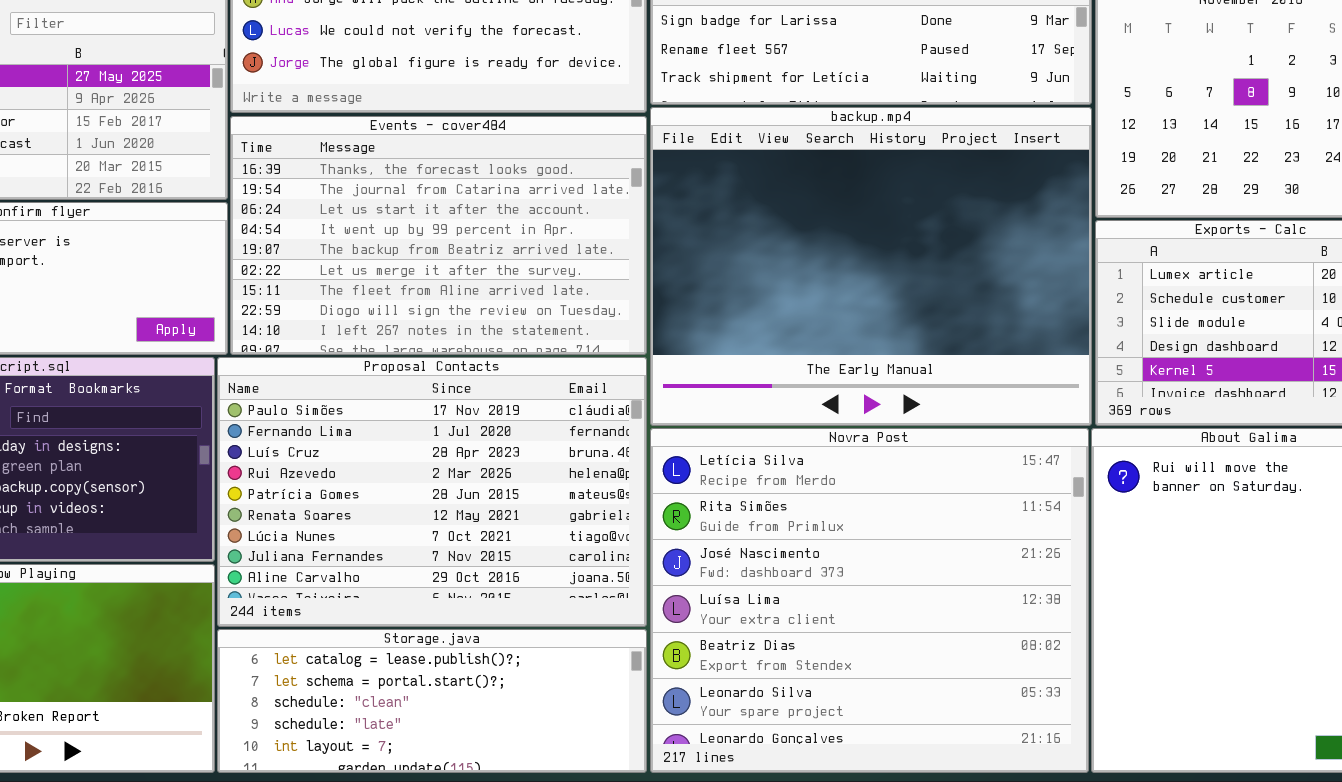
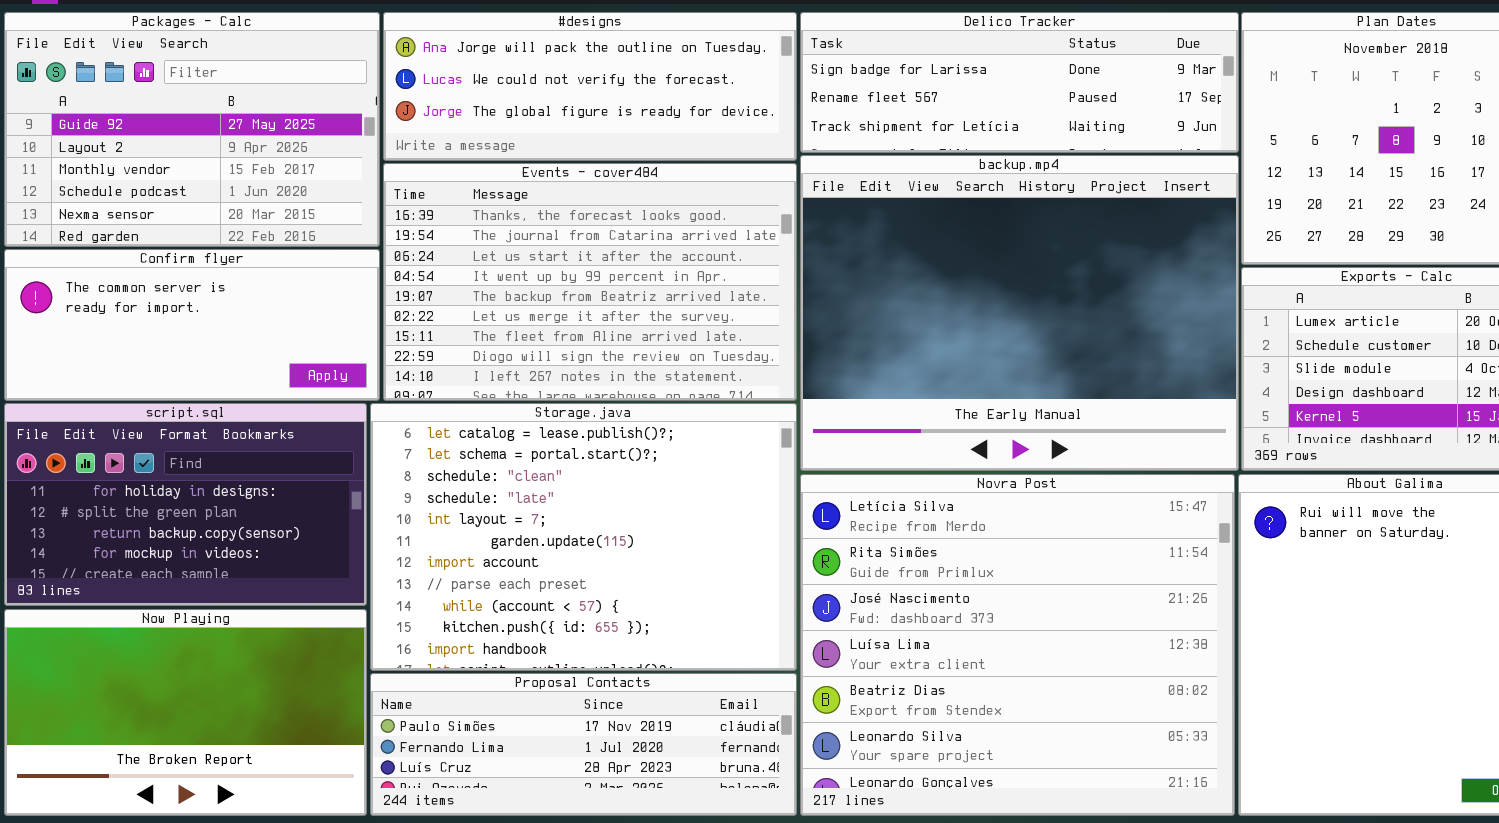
Proposal Contacts: [217,357,647,627] -> [370,673,797,816], moved, resized
Storage.java: [217,629,647,773] -> [370,403,797,671], moved, resized

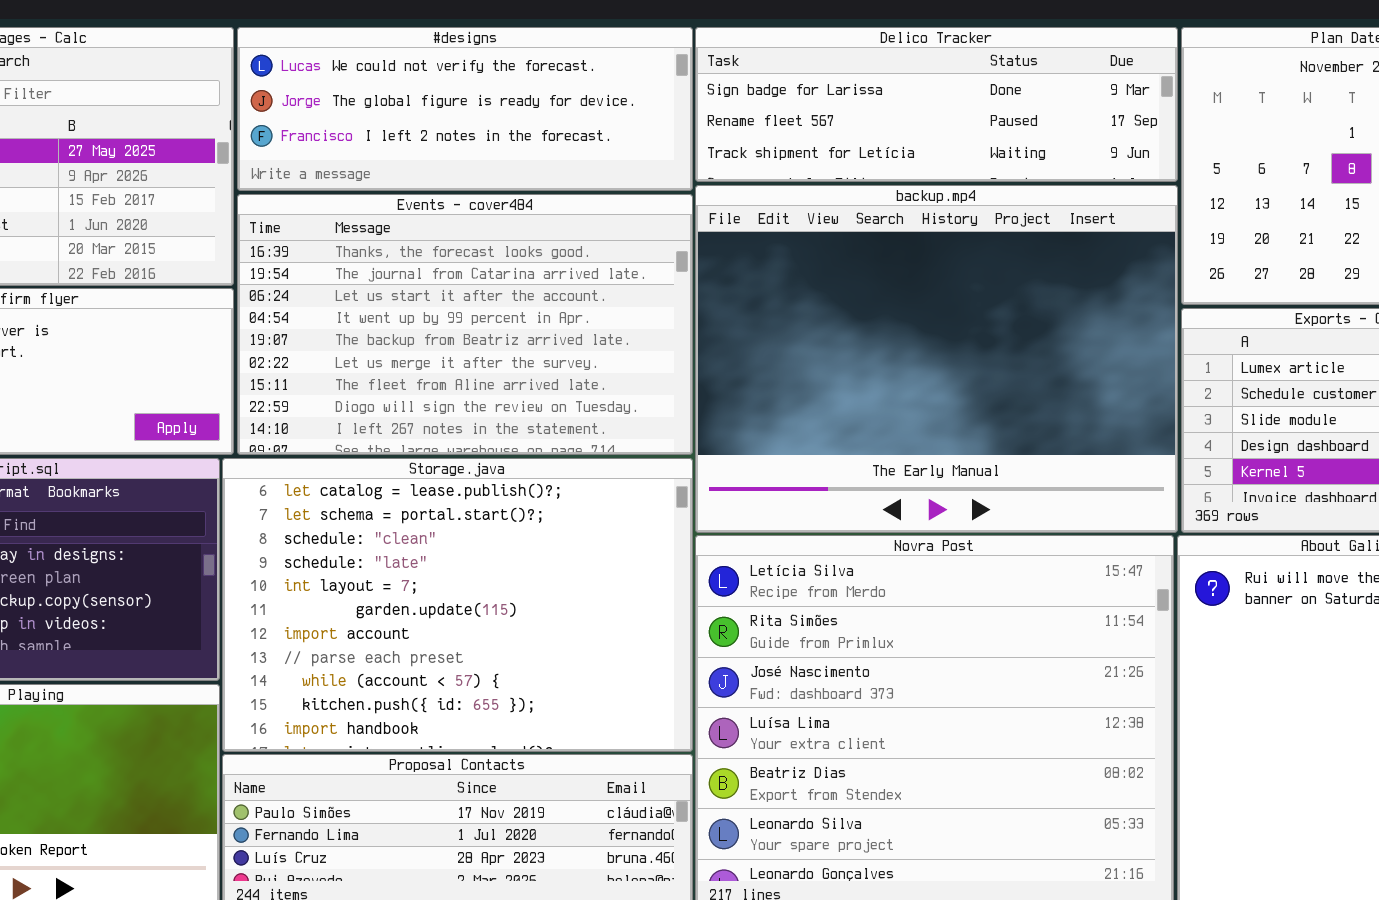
#designs: [383,12,797,161] -> [237,27,693,191], scrolled down 1 row

